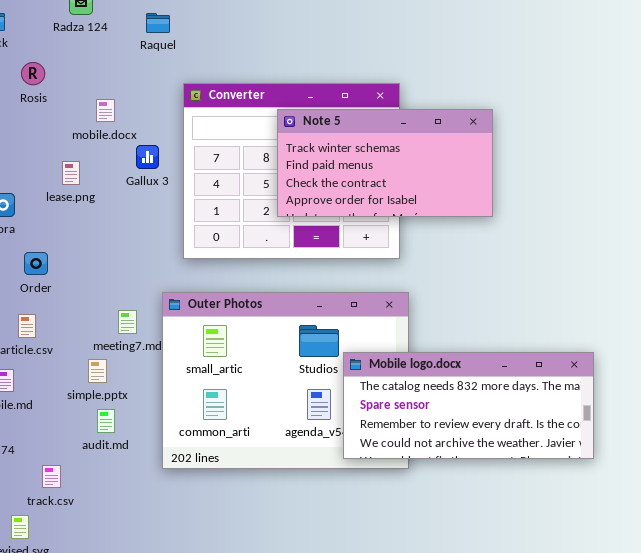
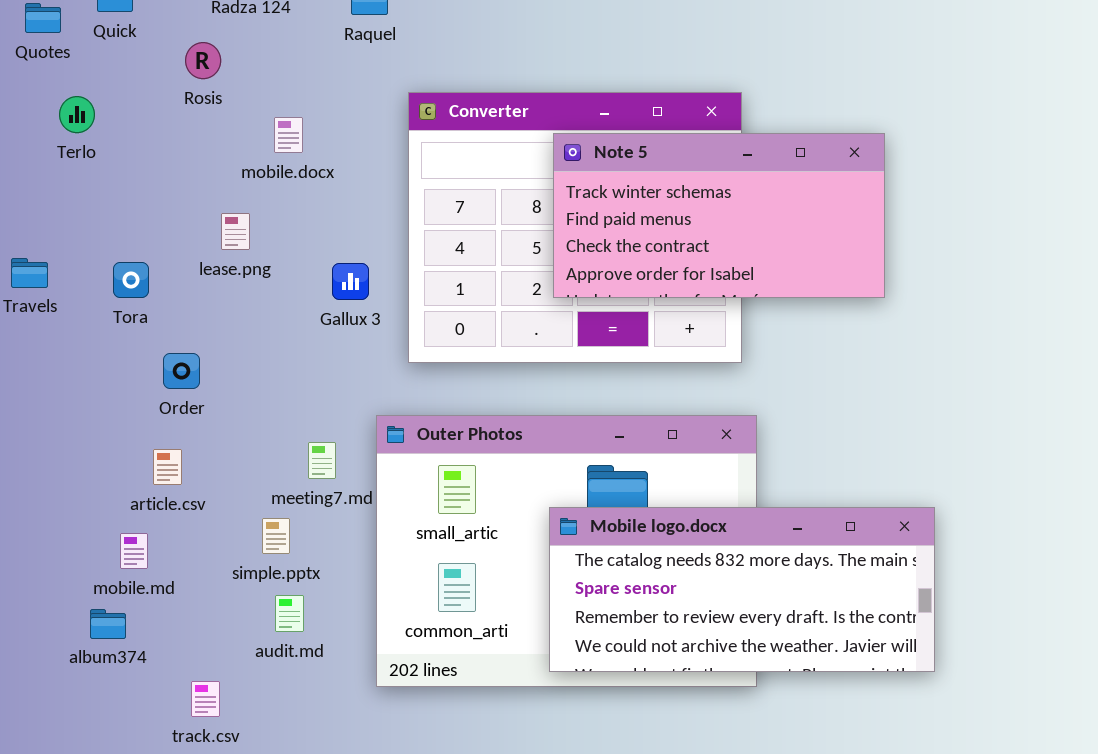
Rosis: [21,62,45,85] -> [185,42,221,79], moved
Gallux 3: [136,145,159,169] -> [332,263,369,300], moved
Mobile logo.docx: [343,352,594,459] -> [549,507,935,672], moved

